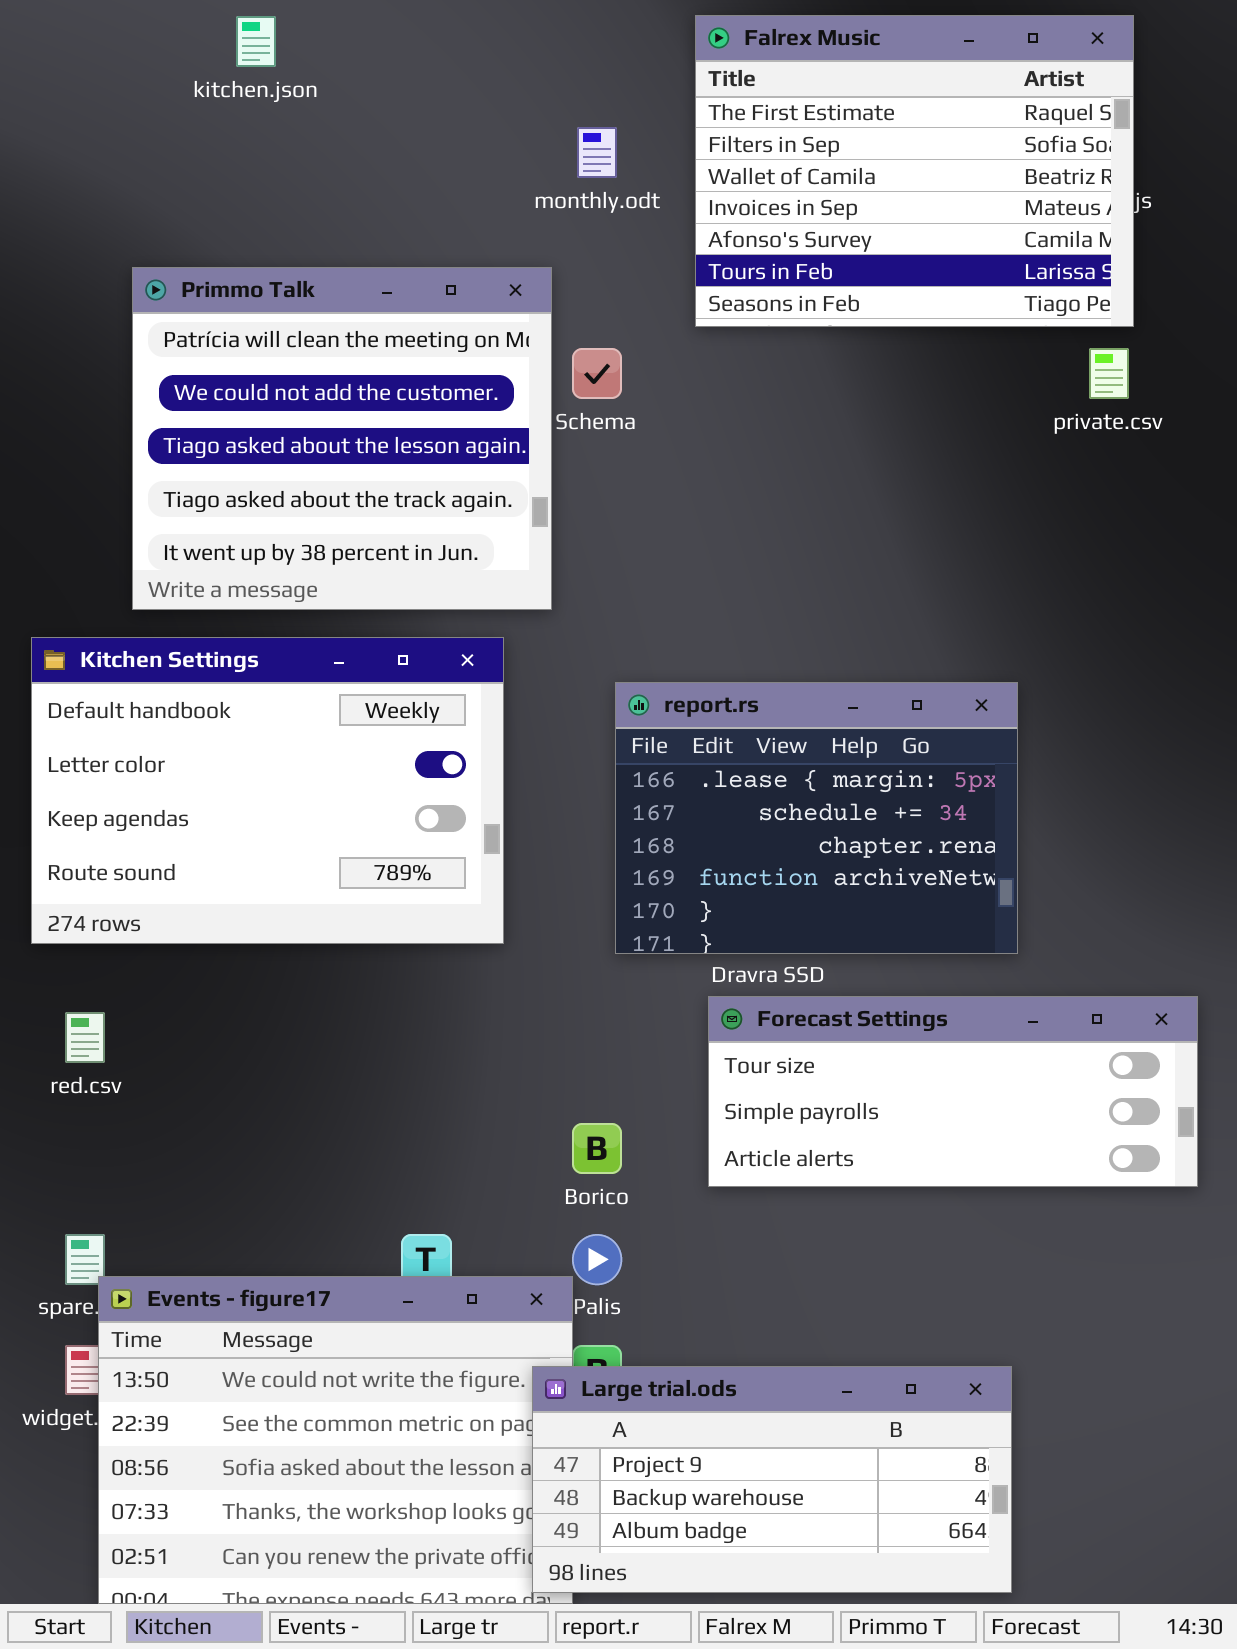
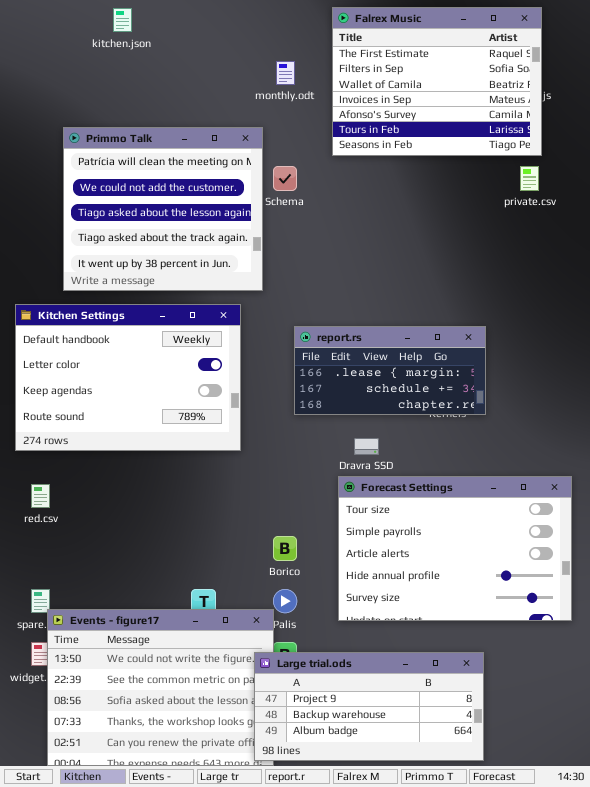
report.rs: [615,682,1018,954] -> [294,326,486,415], resized
Forecast Settings: [708,996,1198,1187] -> [338,476,572,621], resized

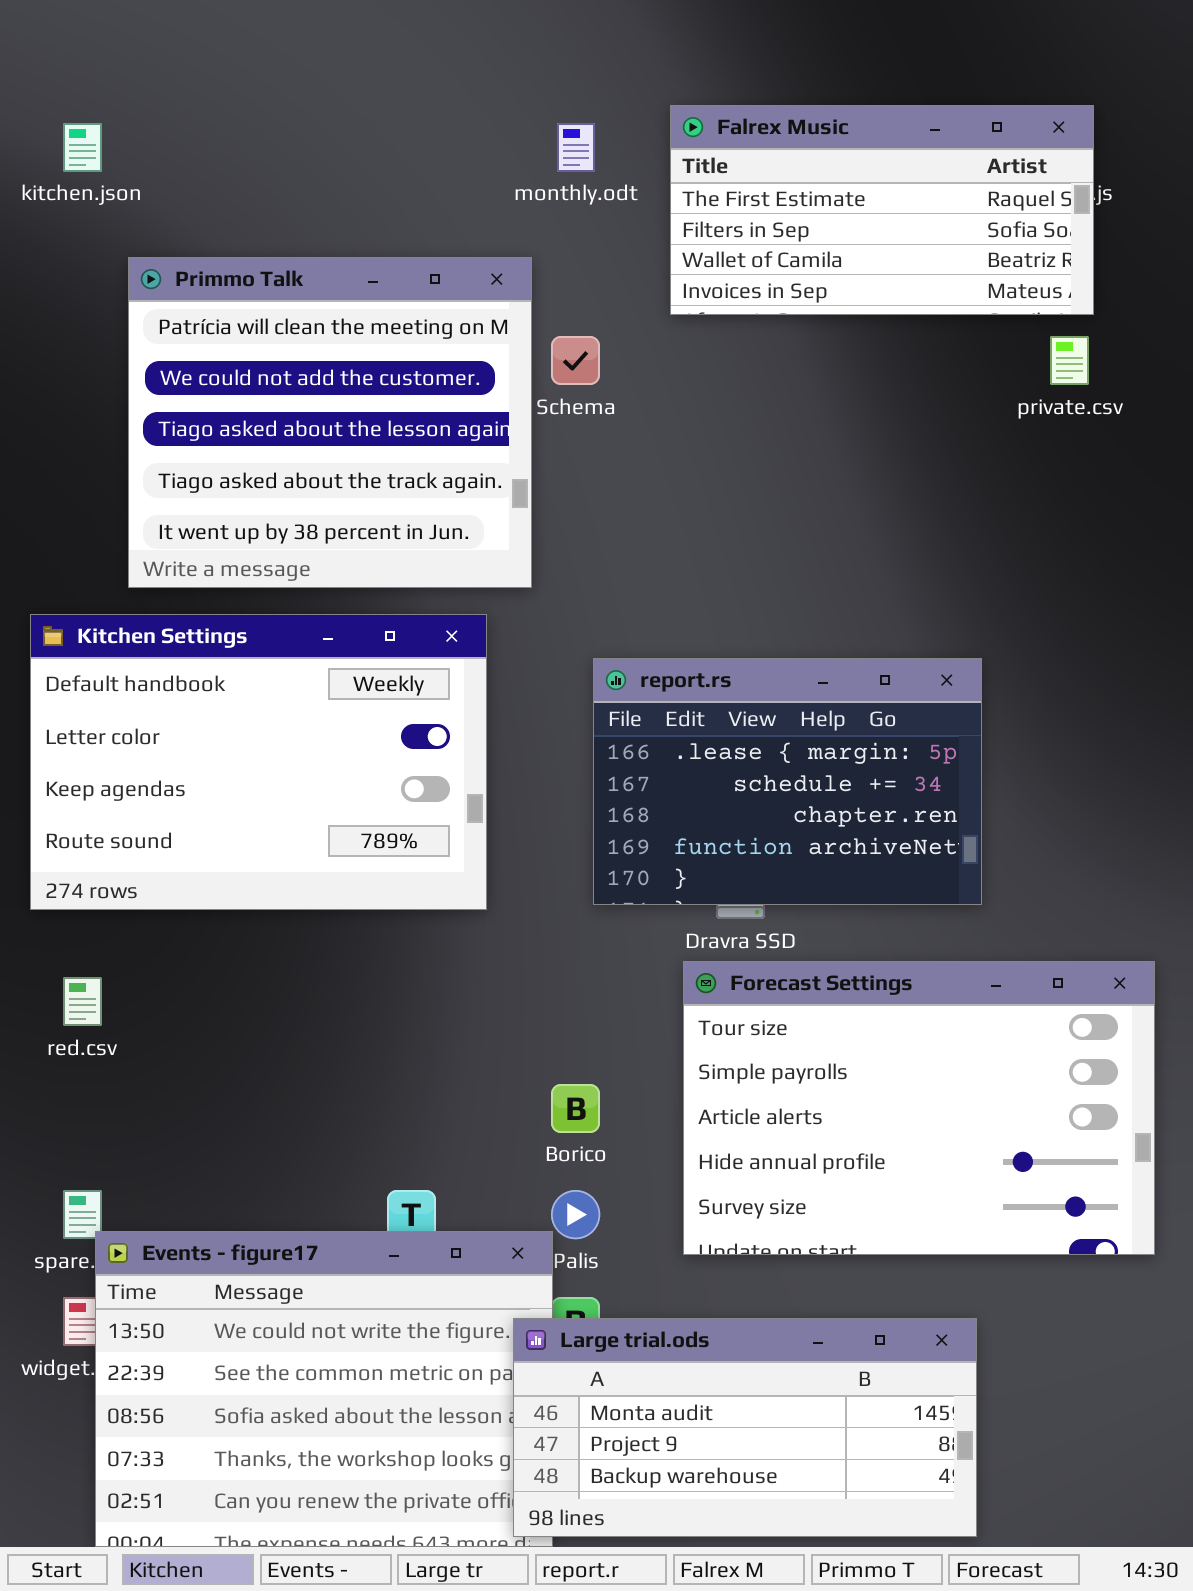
Falrex Music: [332,7,542,156] -> [670,105,1094,315], resized
kitchen.json: [113,8,132,32] -> [63,123,102,172], moved
report.rs: [294,326,486,415] -> [593,658,982,905], resized
Large trial.ods: [254,652,484,761] -> [513,1318,977,1537], scrolled up 1 row

